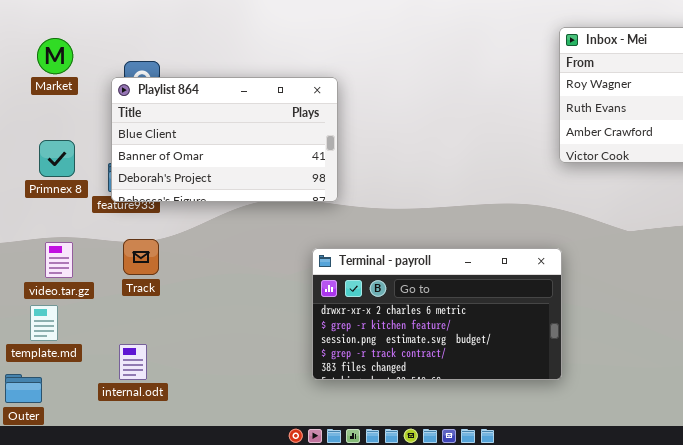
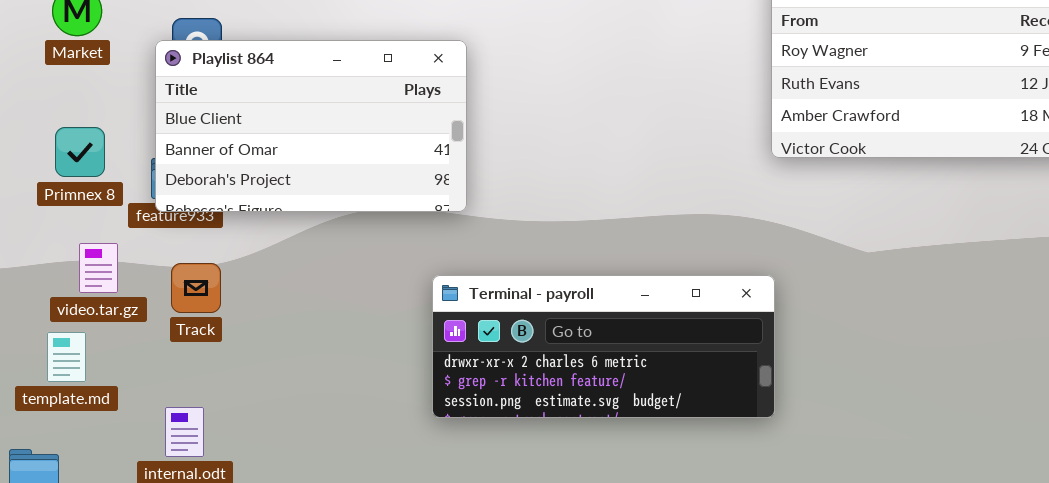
video.tar.gz: [45,242,73,278] -> [79,243,118,293], moved
Terminal - payroll: [312,248,562,380] -> [432,275,775,418], resized
template.md: [30,305,58,341] -> [47,332,86,382], moved

